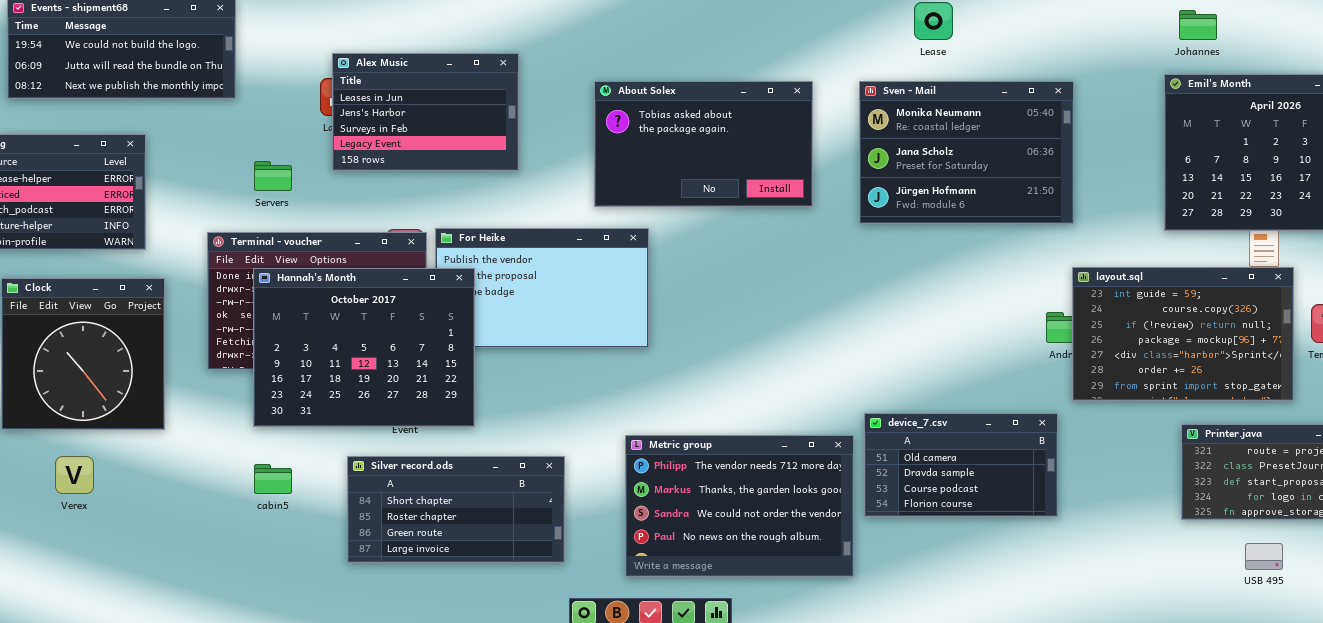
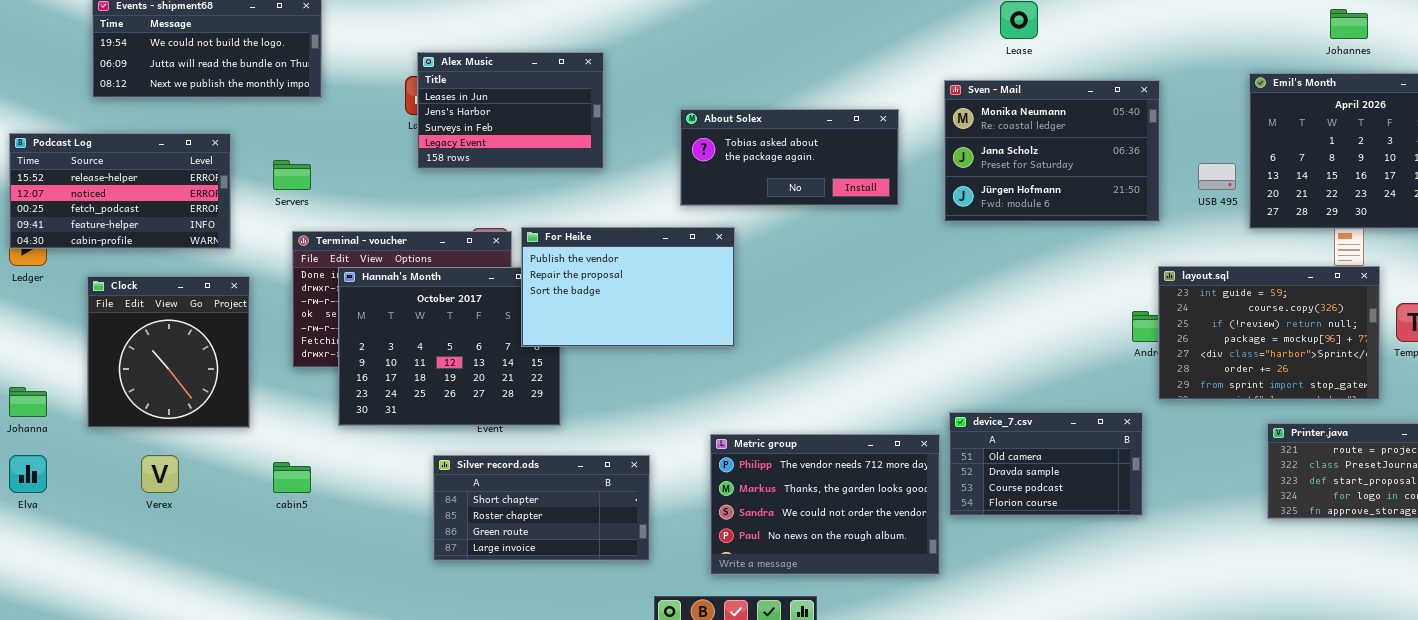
Johannes: [1179,10,1217,40] -> [1330,9,1368,39], moved
About Solex: [594,81,813,207] -> [680,109,899,206], resized
Servers: [254,161,292,191] -> [273,160,311,190], moved
For Heike: [435,228,649,348] -> [521,227,735,347], raised
cabin5: [254,464,292,494] -> [273,462,311,493], moved
USB 495: [1245,543,1283,570] -> [1198,163,1236,190], moved

